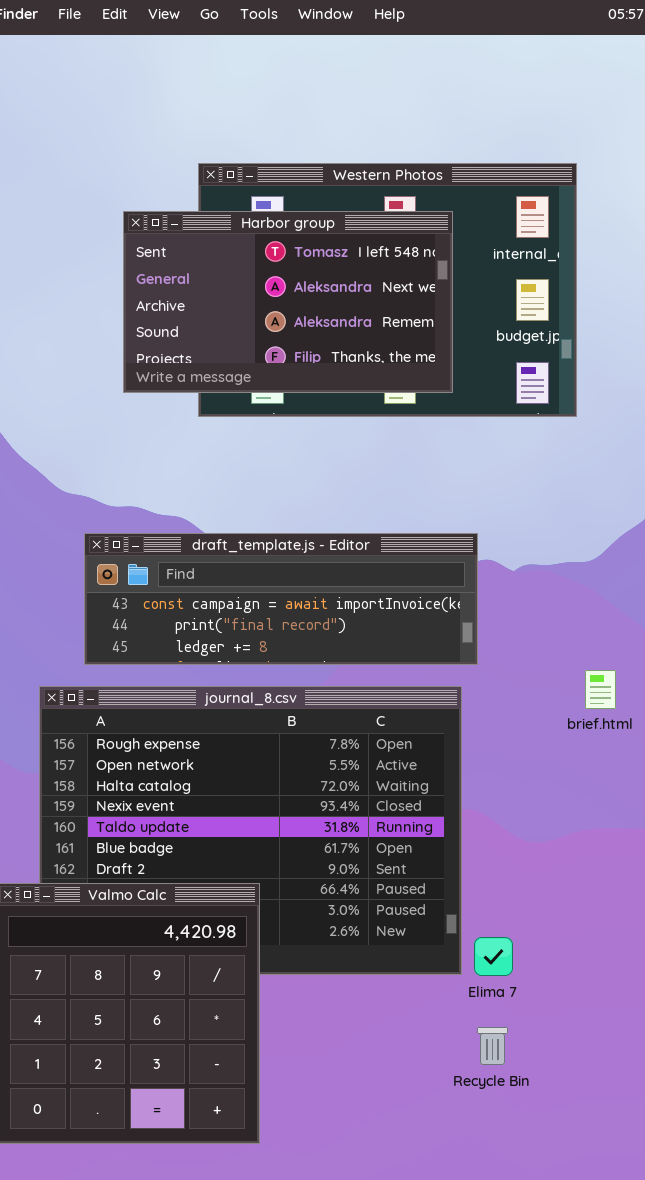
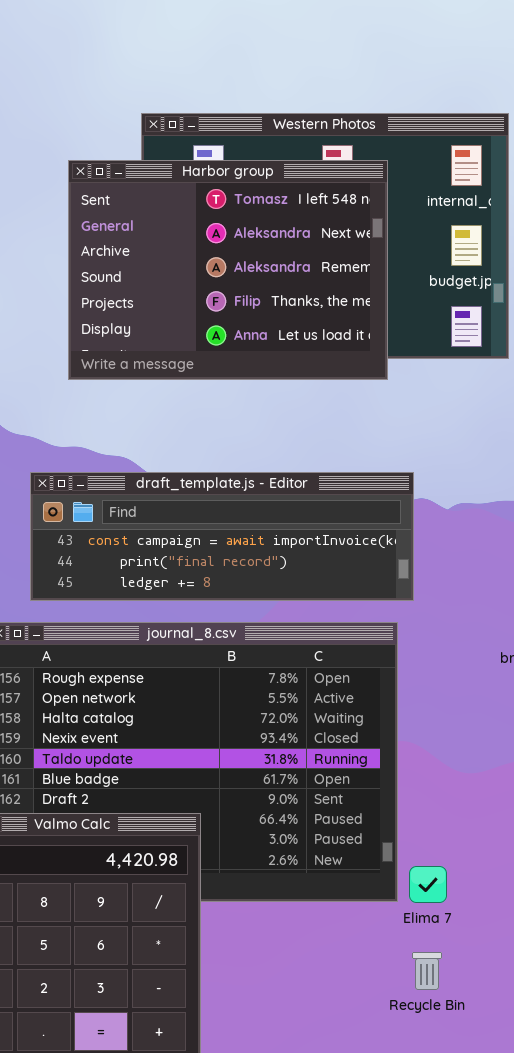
Harbor group: [123,211,453,393] -> [68,160,388,380], resized

